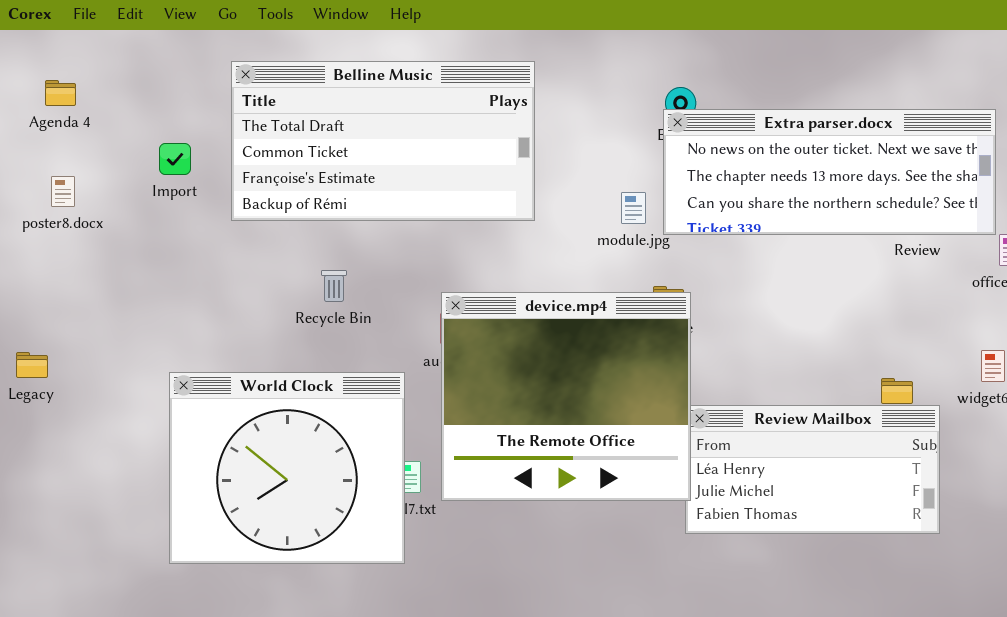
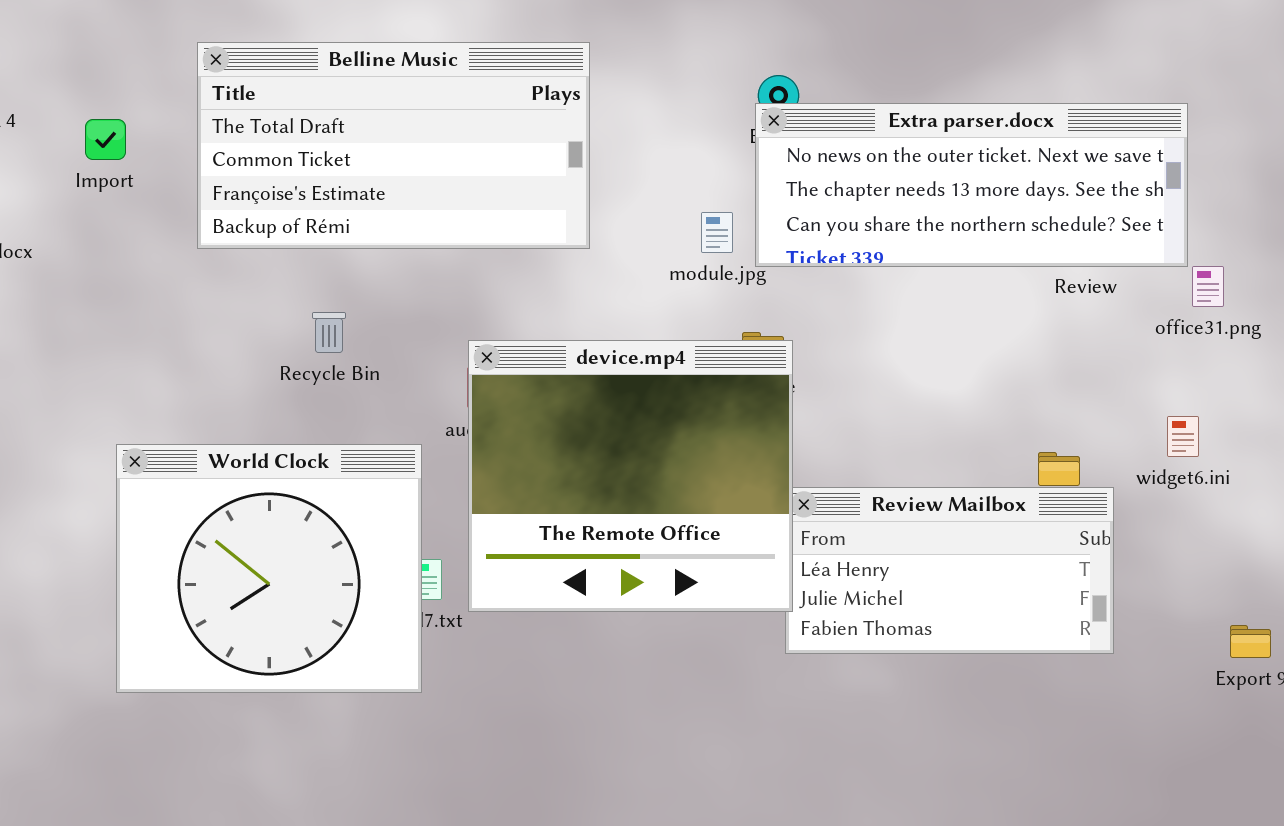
Import: [159,143,191,175] -> [85,119,126,160], moved

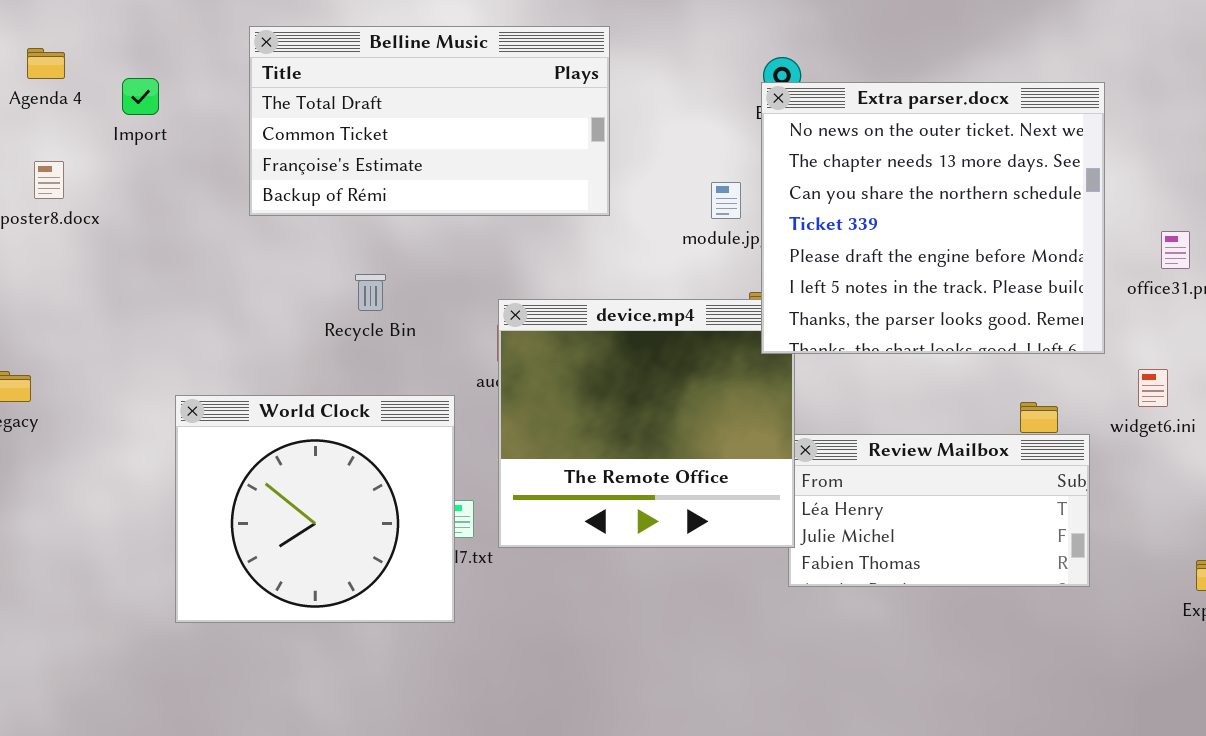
Extra parser.docx: [755,103,1188,267] -> [761,82,1105,354], resized
Import: [85,119,126,160] -> [122,78,159,115], moved

